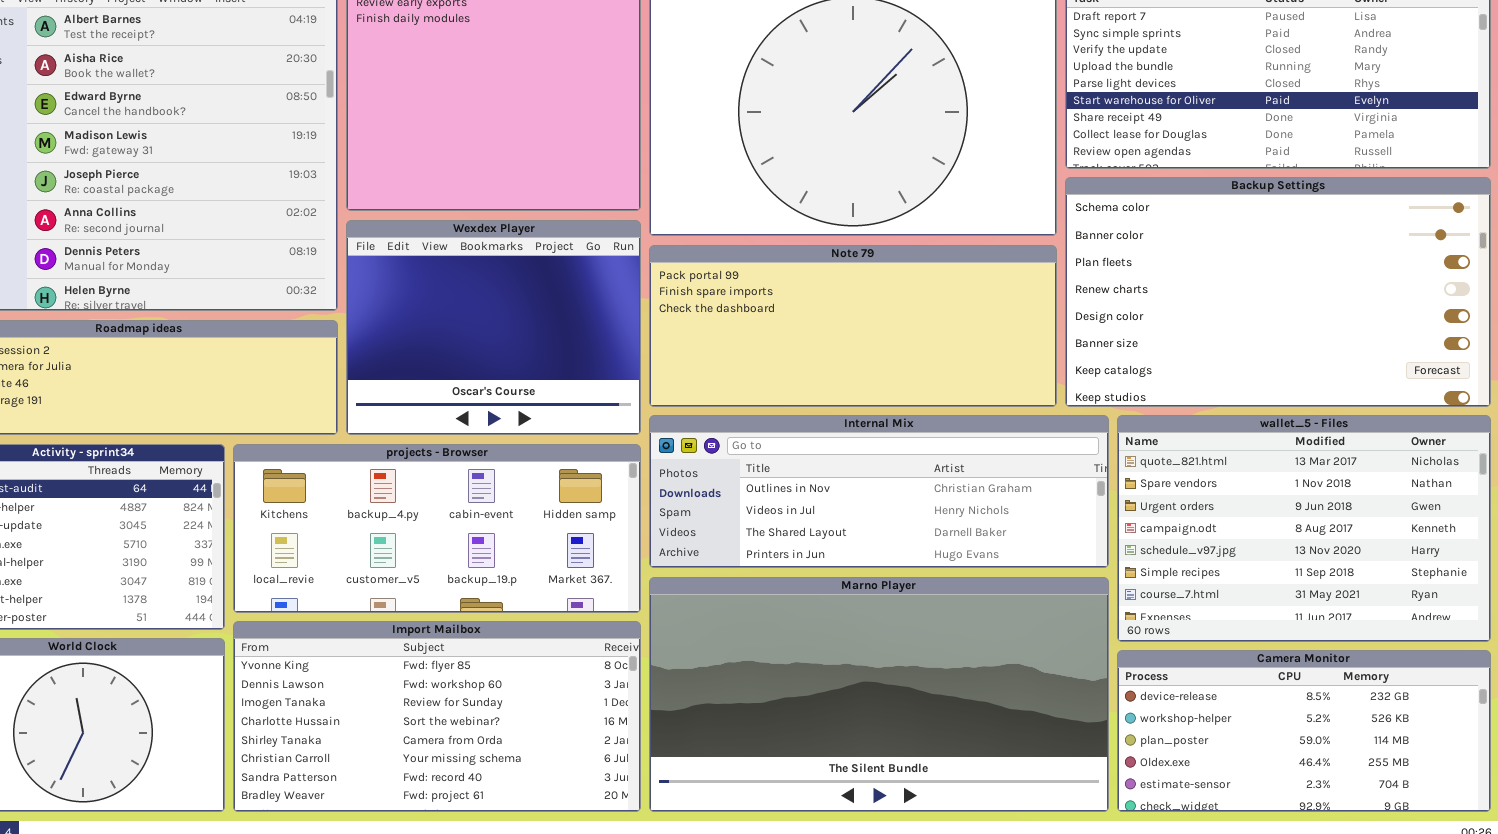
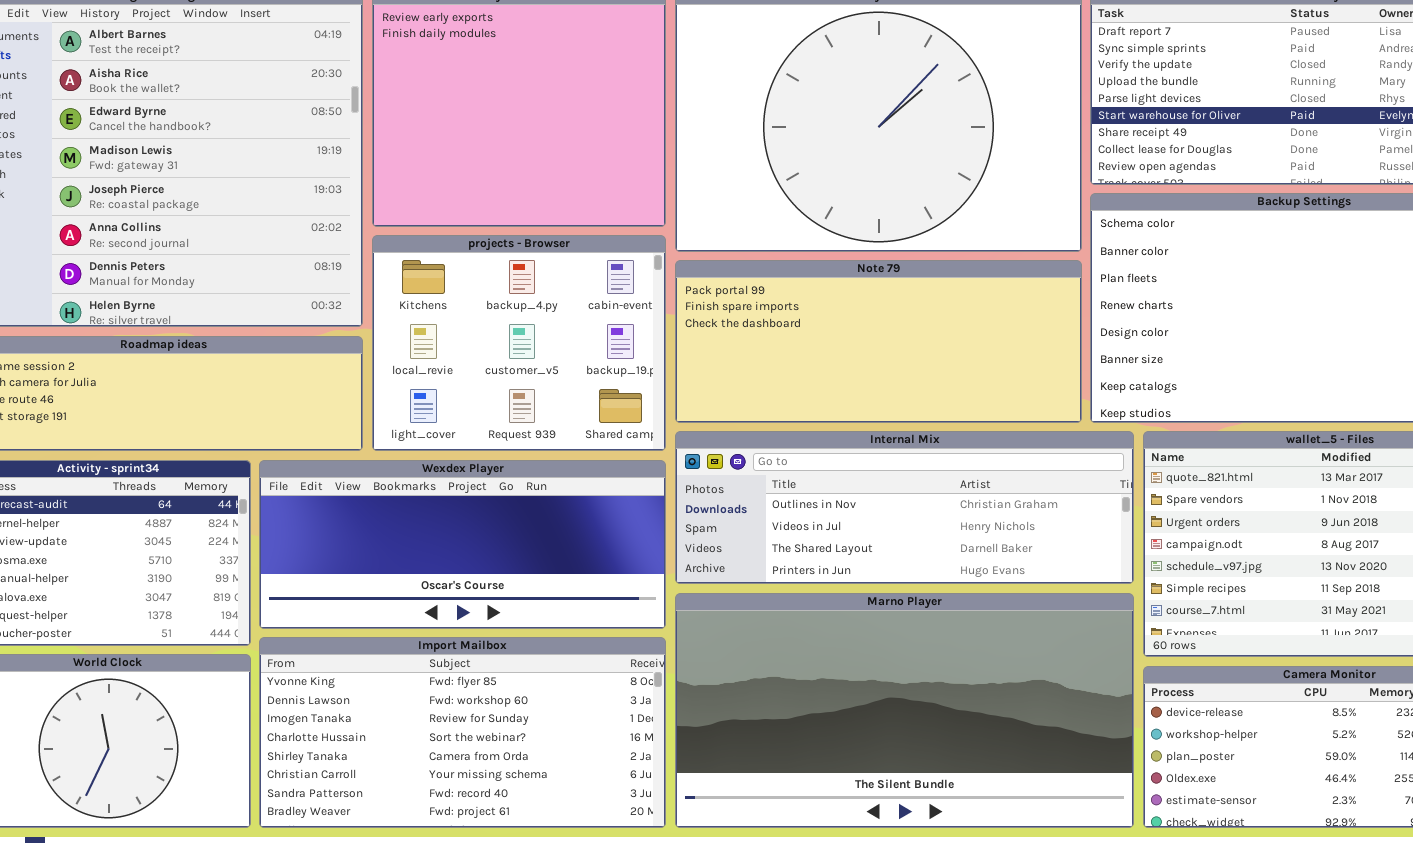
Wexdex Player: [346,220,641,435] -> [259,460,666,629], moved, resized
projects - Browser: [233,444,641,613] -> [372,235,666,451], moved, resized

